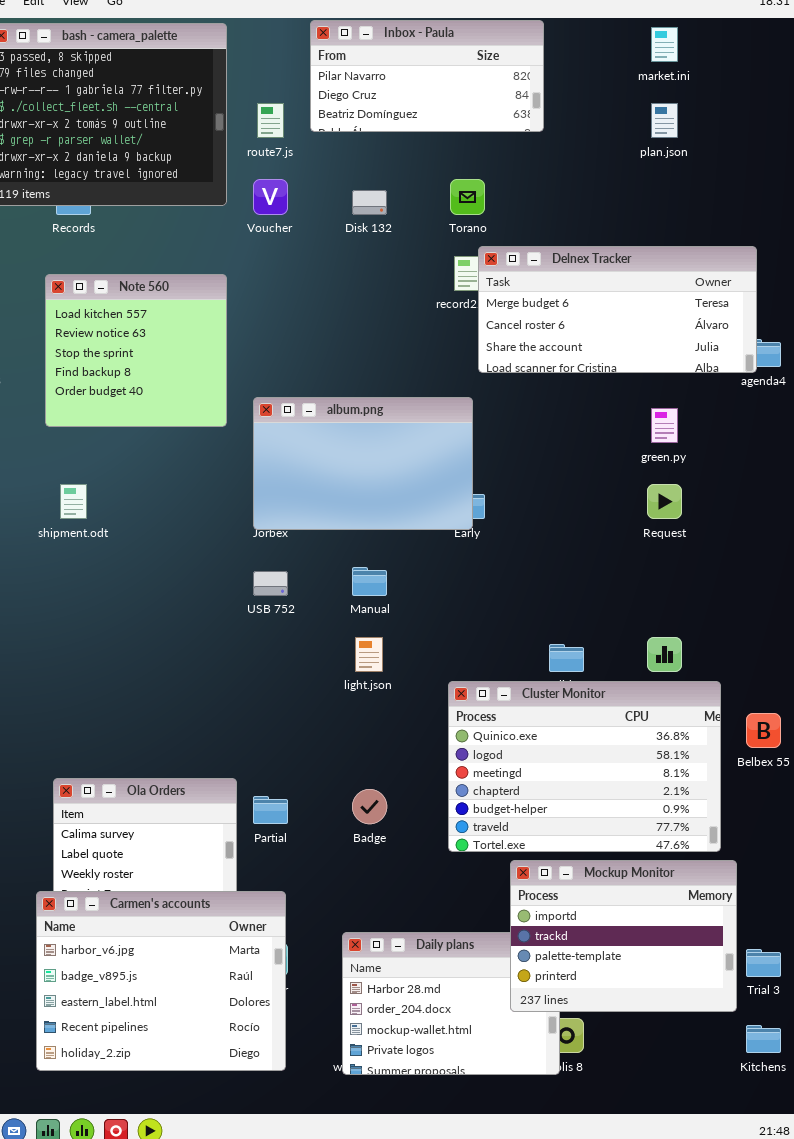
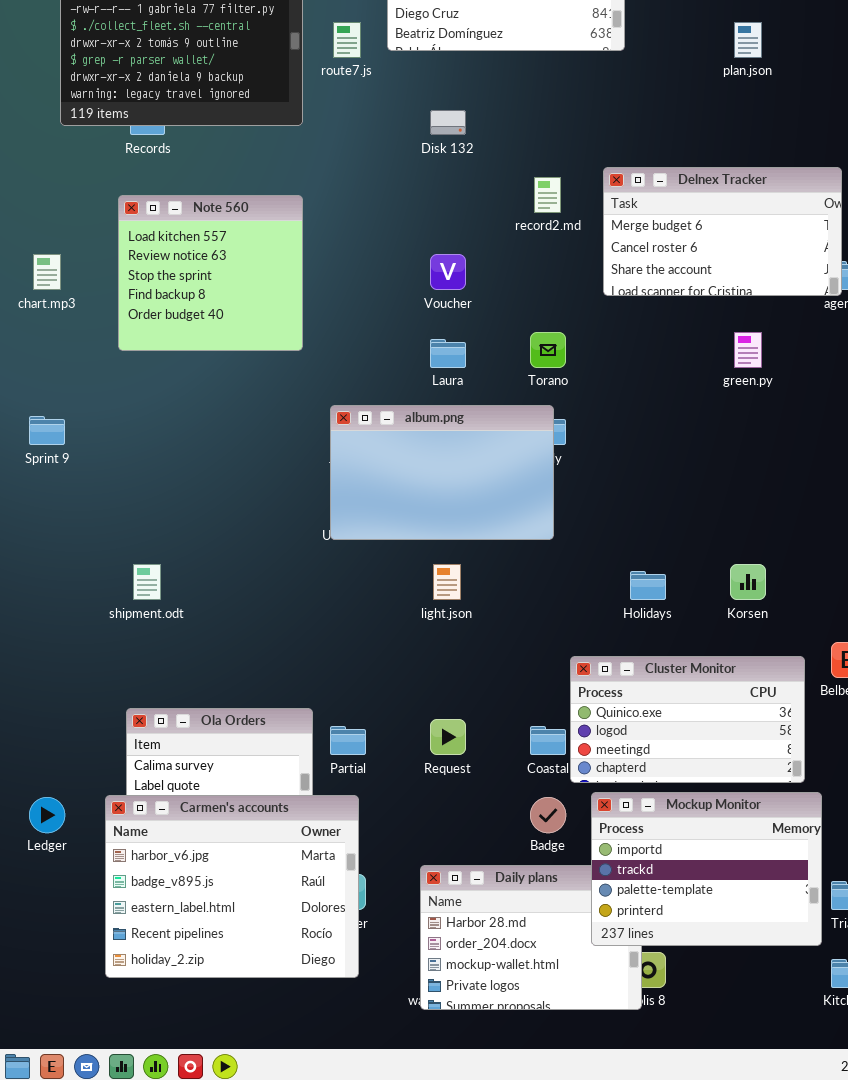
Voucher: [253,179,288,215] -> [430,254,466,290], moved
Torano: [450,179,485,215] -> [530,332,566,368], moved
Delnex Tracker: [478,246,757,373] -> [603,167,842,296], resized
album.png: [253,397,473,530] -> [330,405,554,540], moved
shipment.odt: [60,484,87,519] -> [133,564,161,600], moved
Request: [647,484,682,519] -> [430,719,466,755], moved
Cluster Monitor: [448,681,721,852] -> [570,656,805,783], resized
Badge: [352,789,387,824] -> [530,797,566,833], moved
Carmen's accounts: [36,891,286,1071] -> [105,795,359,978], moved

